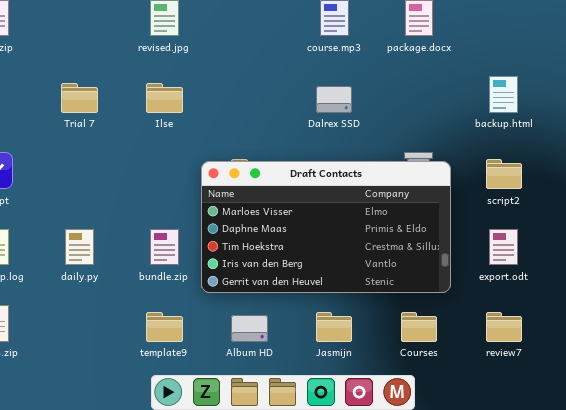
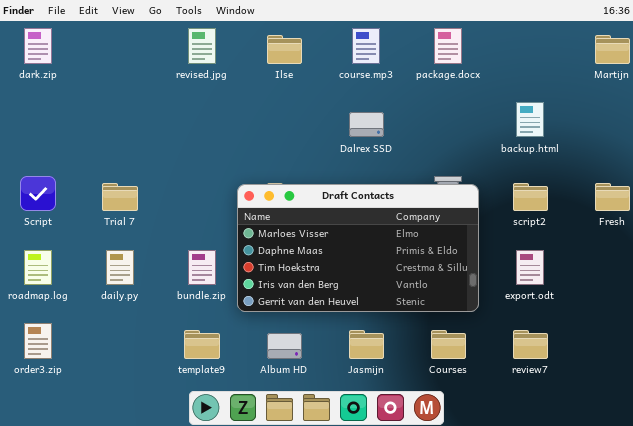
Trial 7: [61,83,98,113] -> [102,183,138,211], moved
Ilse: [146,83,183,113] -> [267,35,302,64], moved

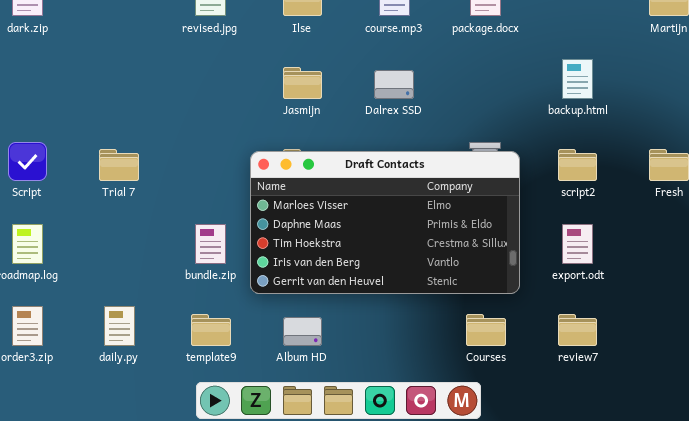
daily.py: [106,250,134,285] -> [104,306,135,346], moved
Jasmijn: [349,330,384,359] -> [283,67,322,99], moved

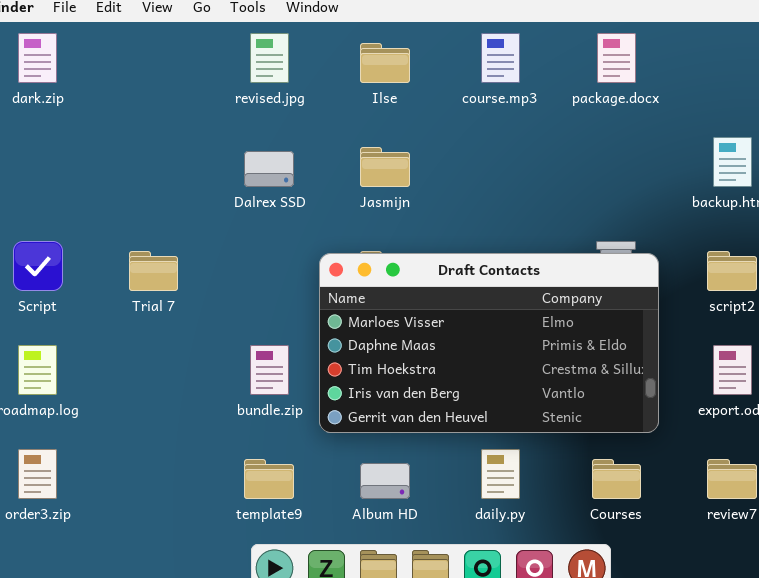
Dalrex SSD: [374,70,414,99] -> [244,151,294,187], moved
daily.py: [104,306,135,346] -> [481,449,520,499], moved

